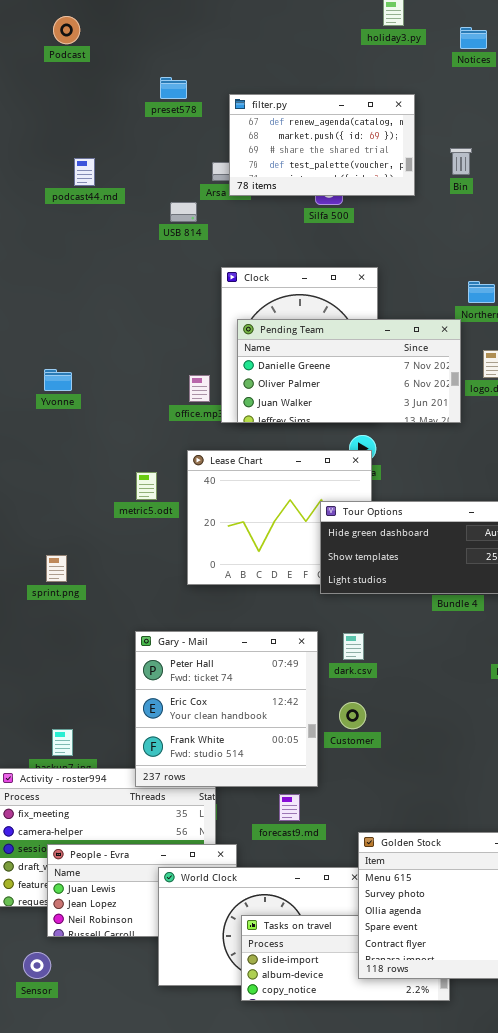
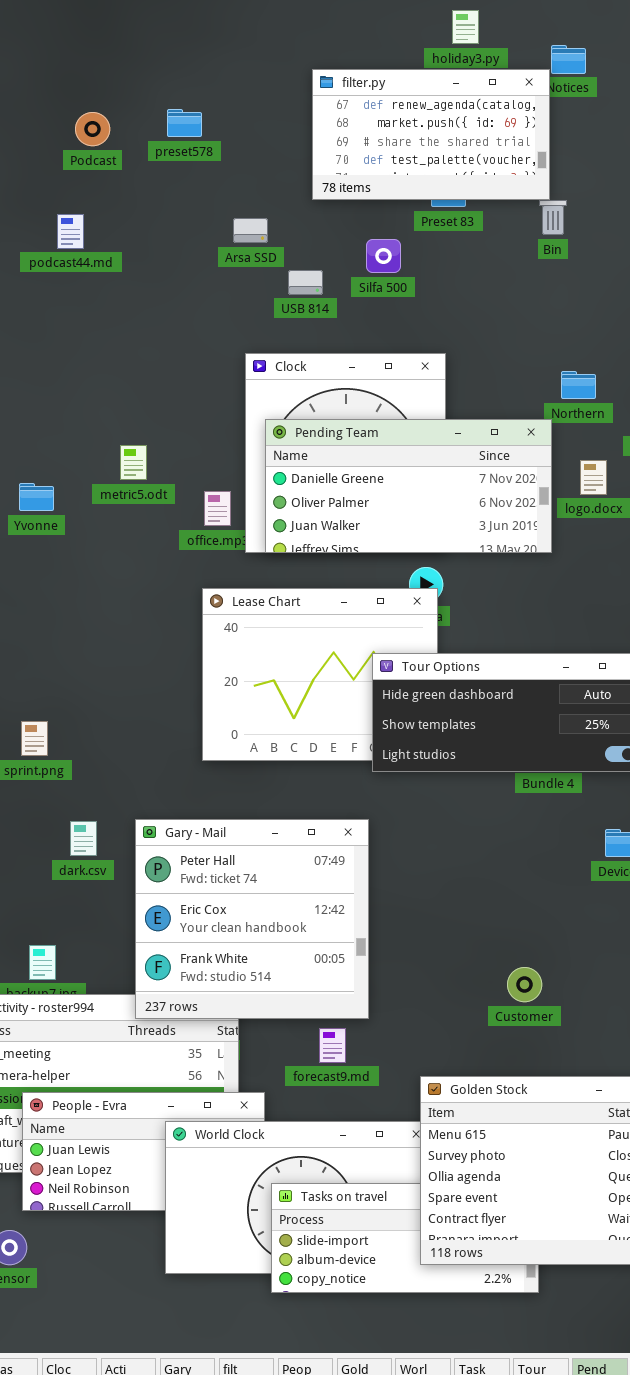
Podcast: [53,16,80,44] -> [75,112,110,146], moved
filter.py: [229,94,415,196] -> [312,69,550,200], moved
USB 814: [170,202,197,222] -> [288,270,323,295], moved
metric5.odt: [136,472,157,500] -> [120,445,147,480], moved
dark.csv: [343,633,364,660] -> [70,821,97,856], moved
Customer: [339,702,366,729] -> [507,967,542,1002], moved

